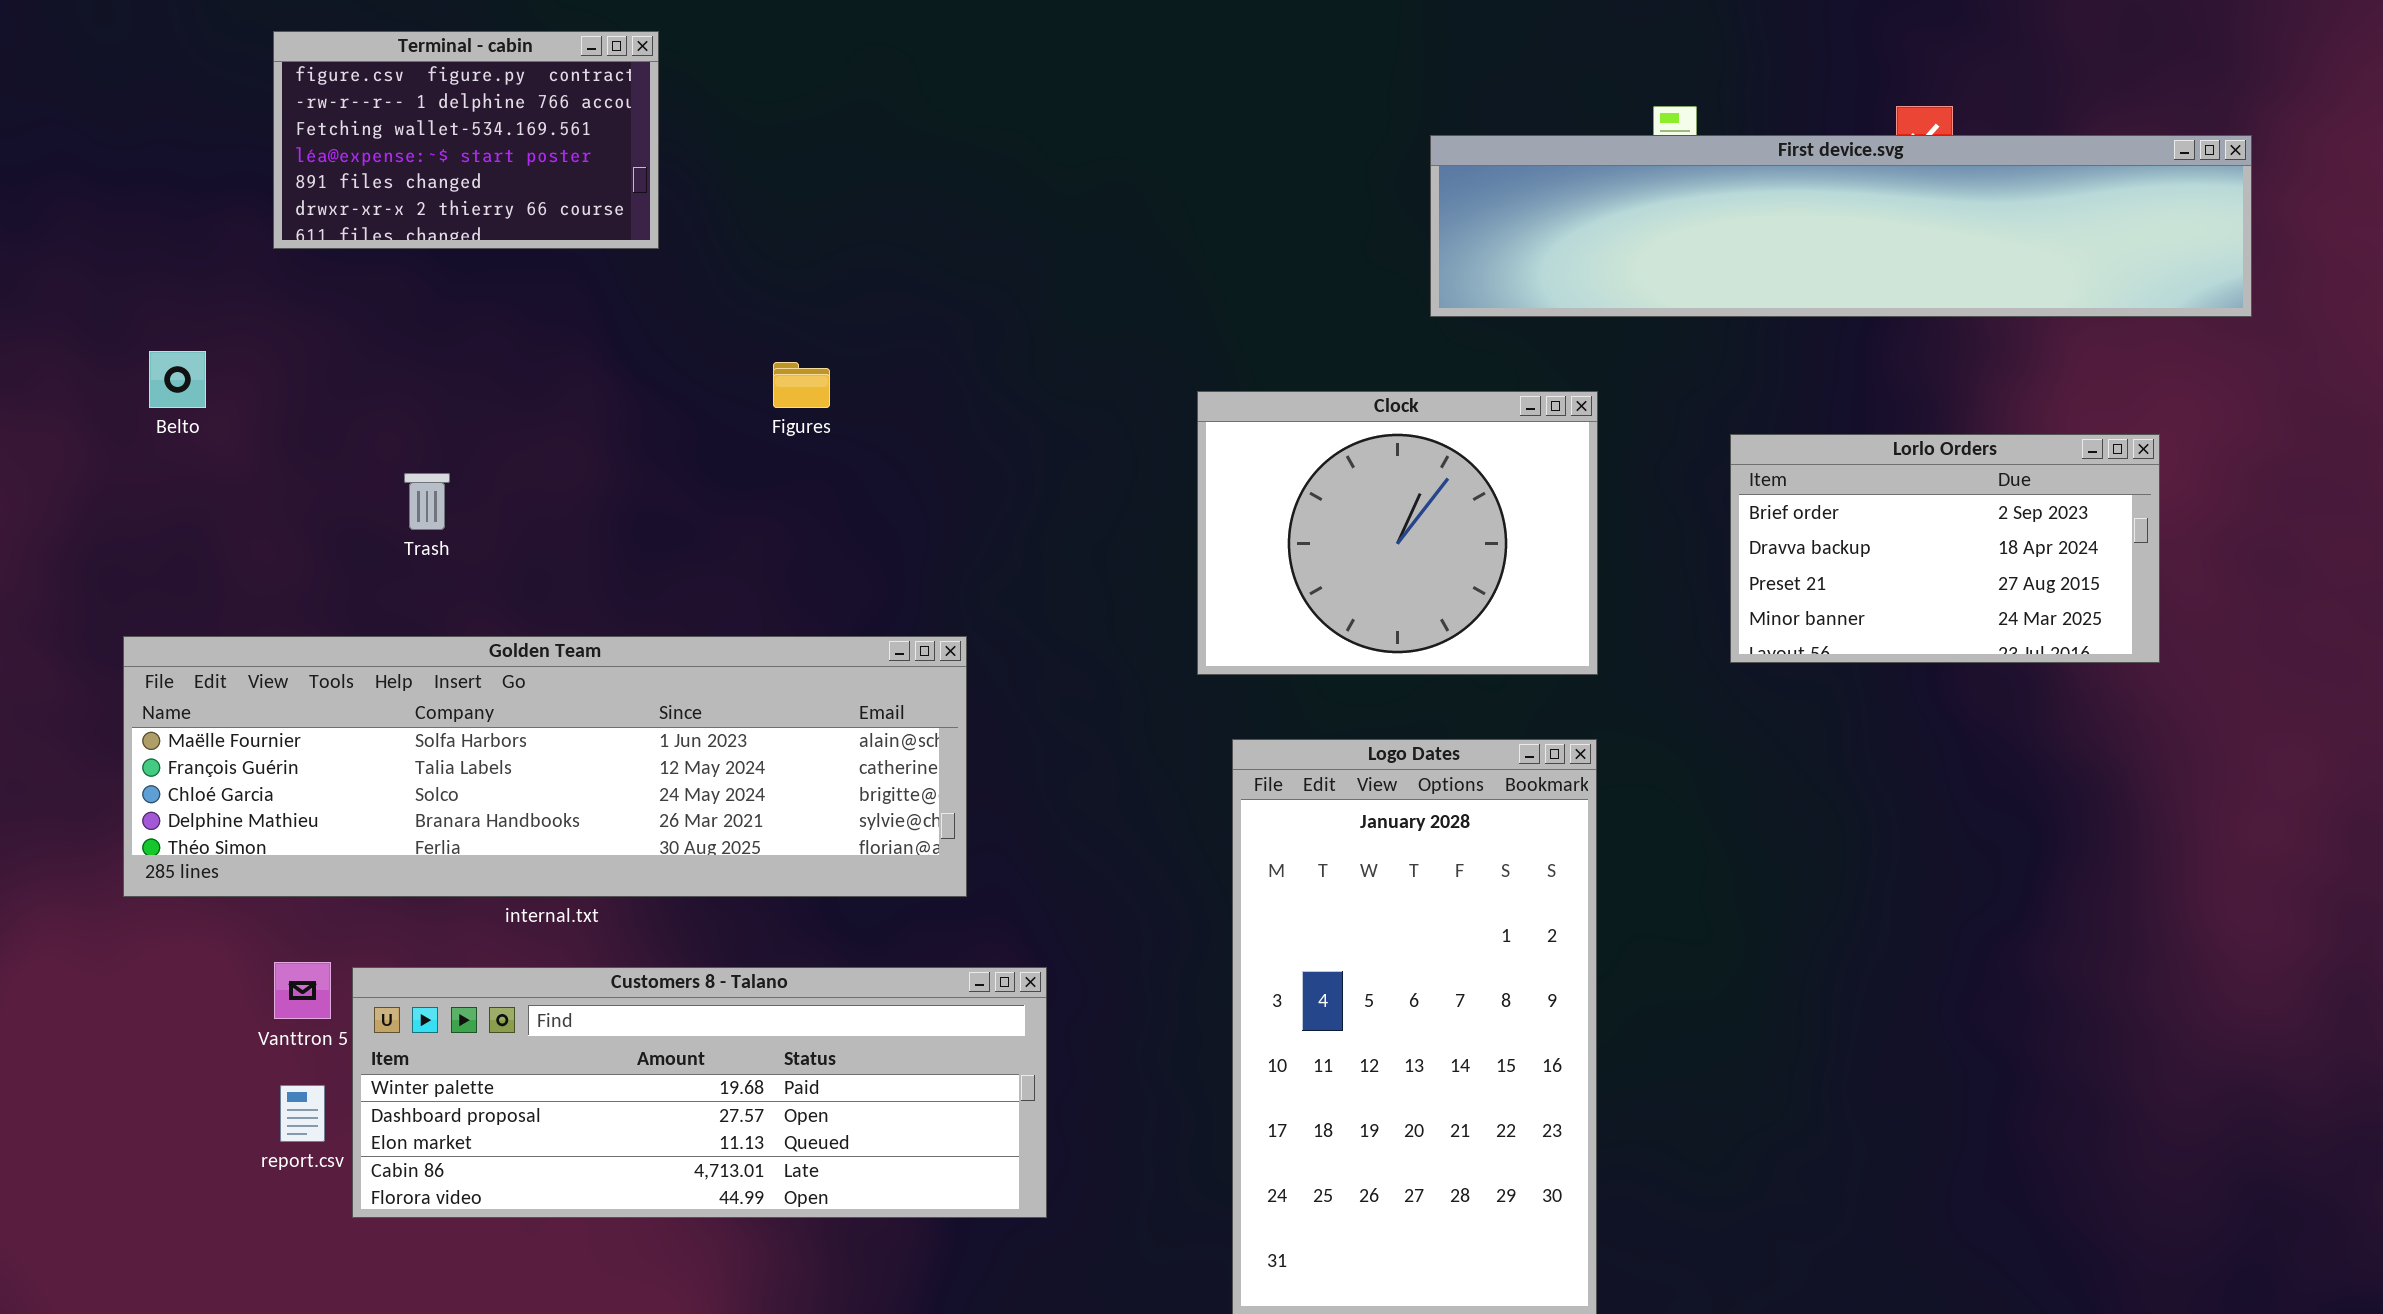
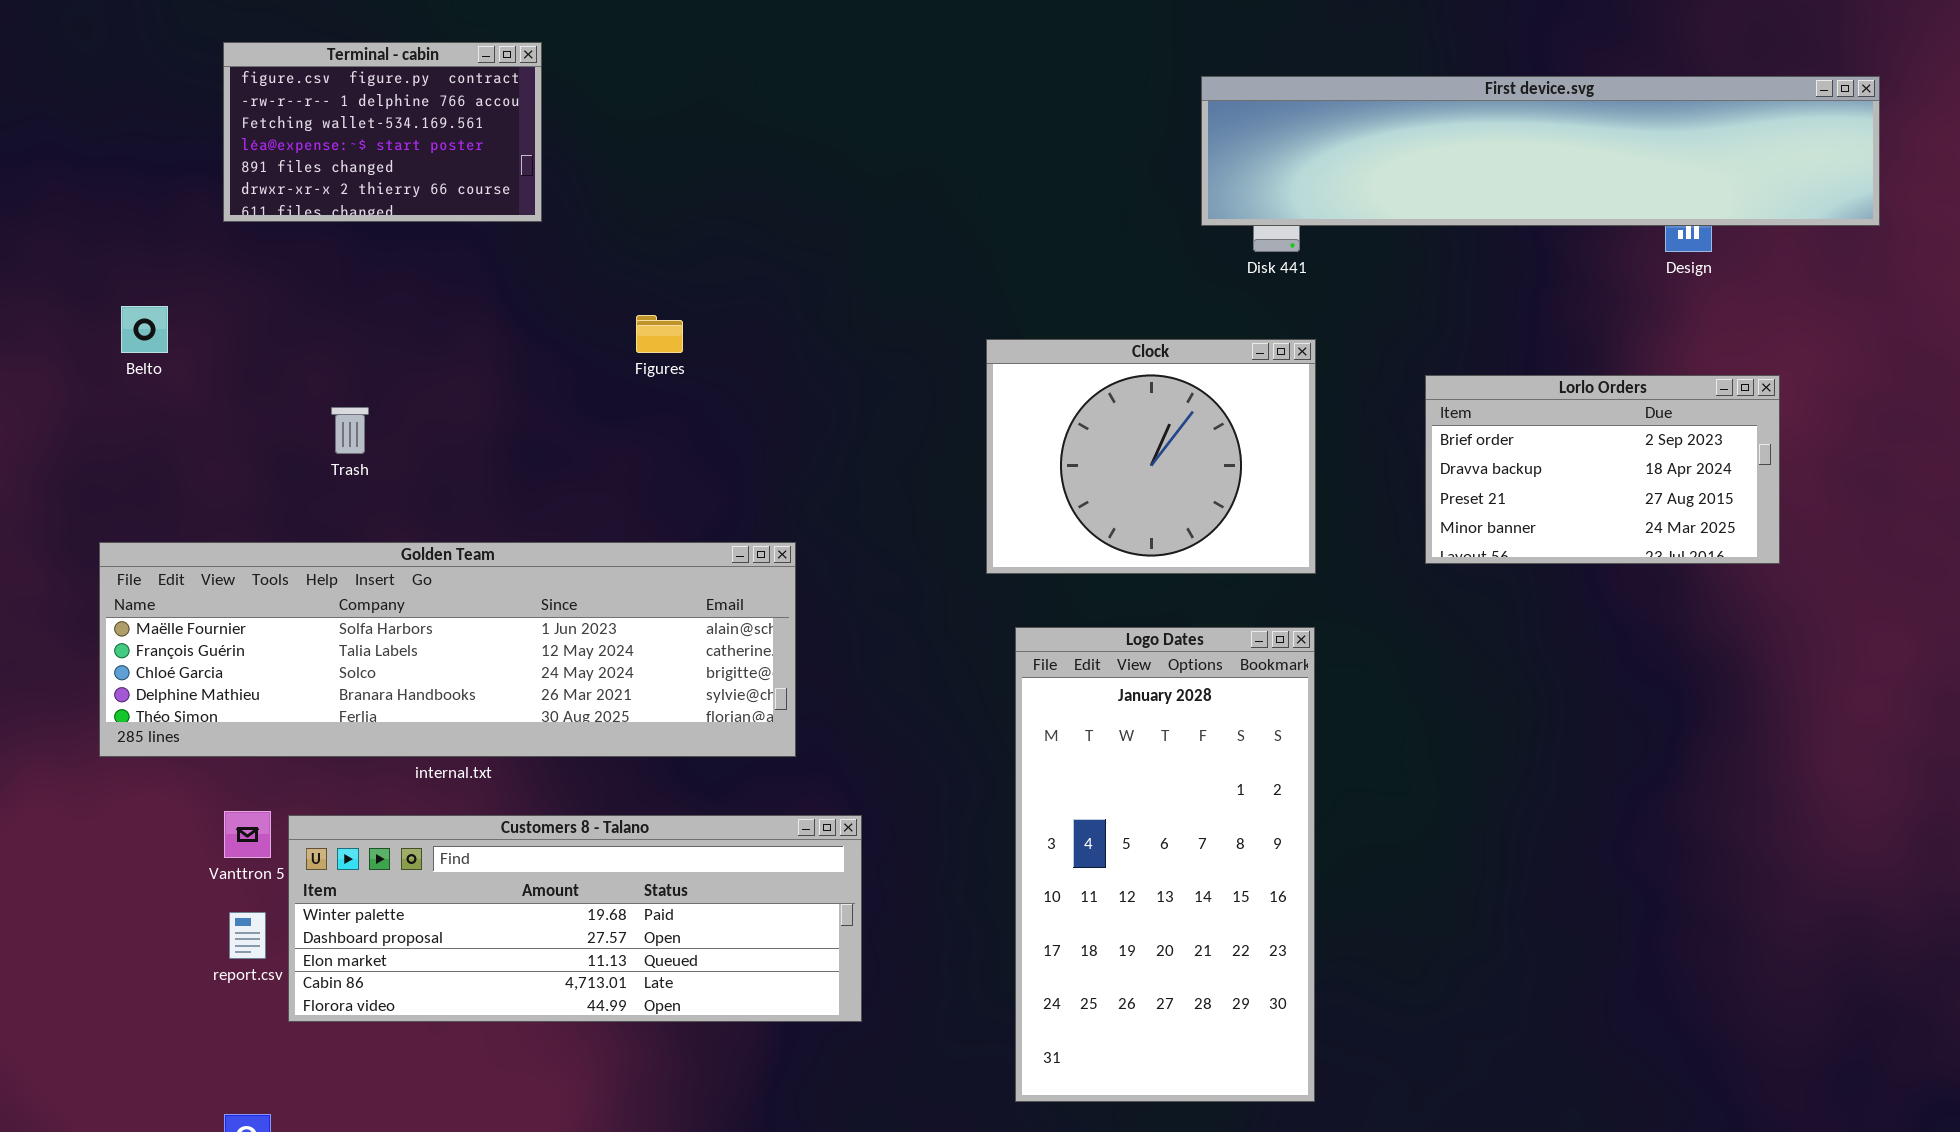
First device.svg: [1430,135,2252,317] -> [1201,76,1880,226], moved

